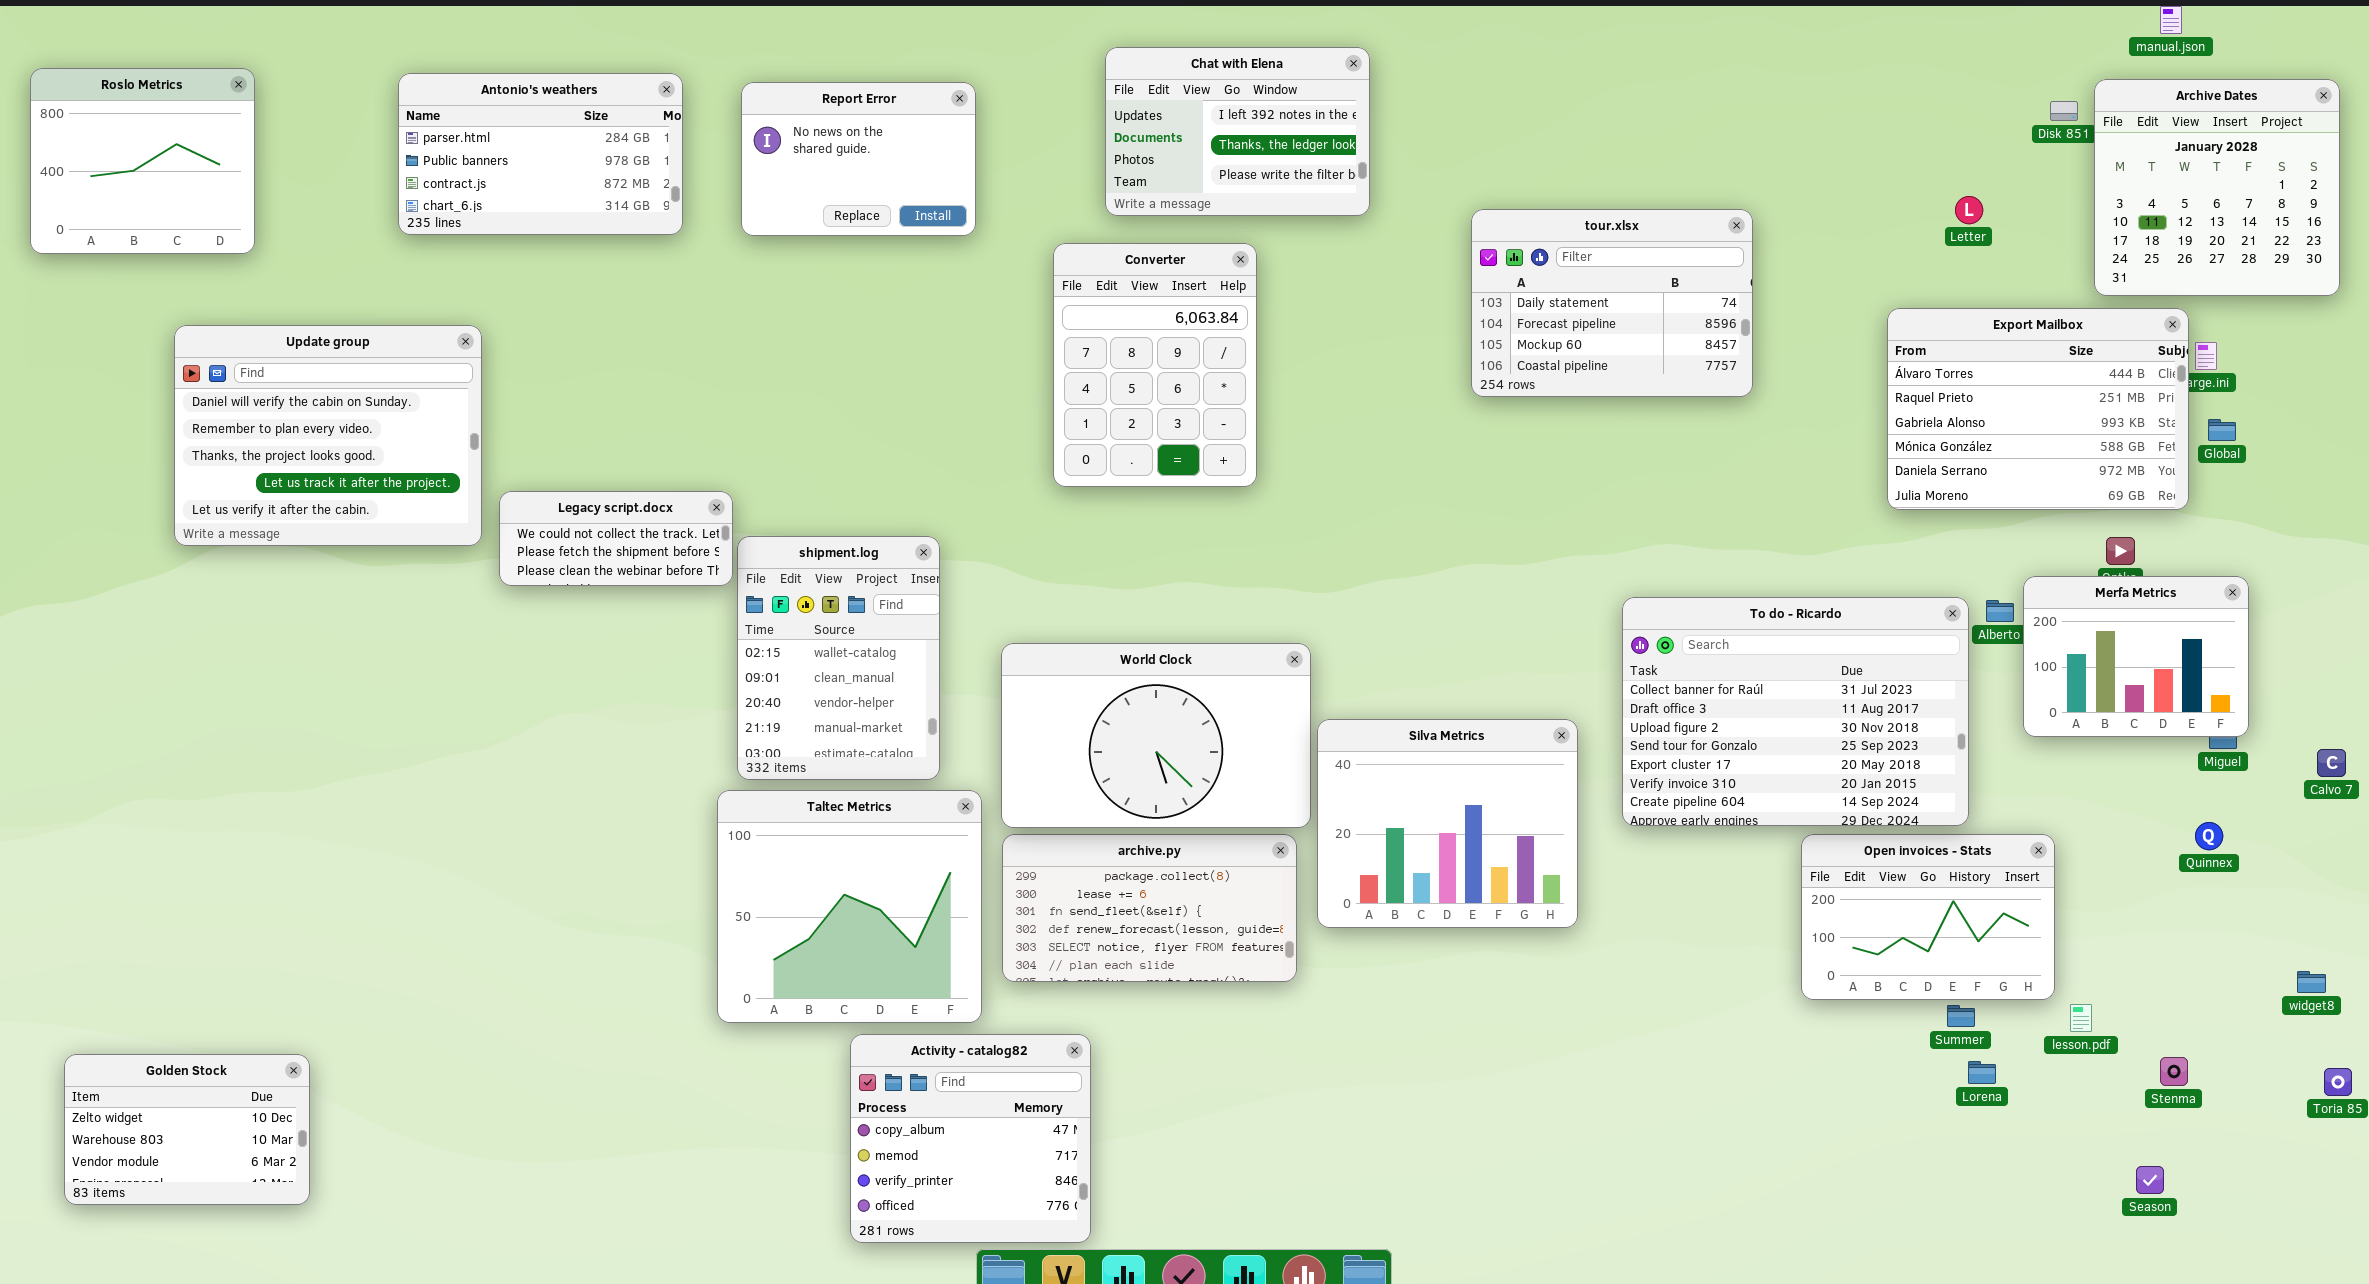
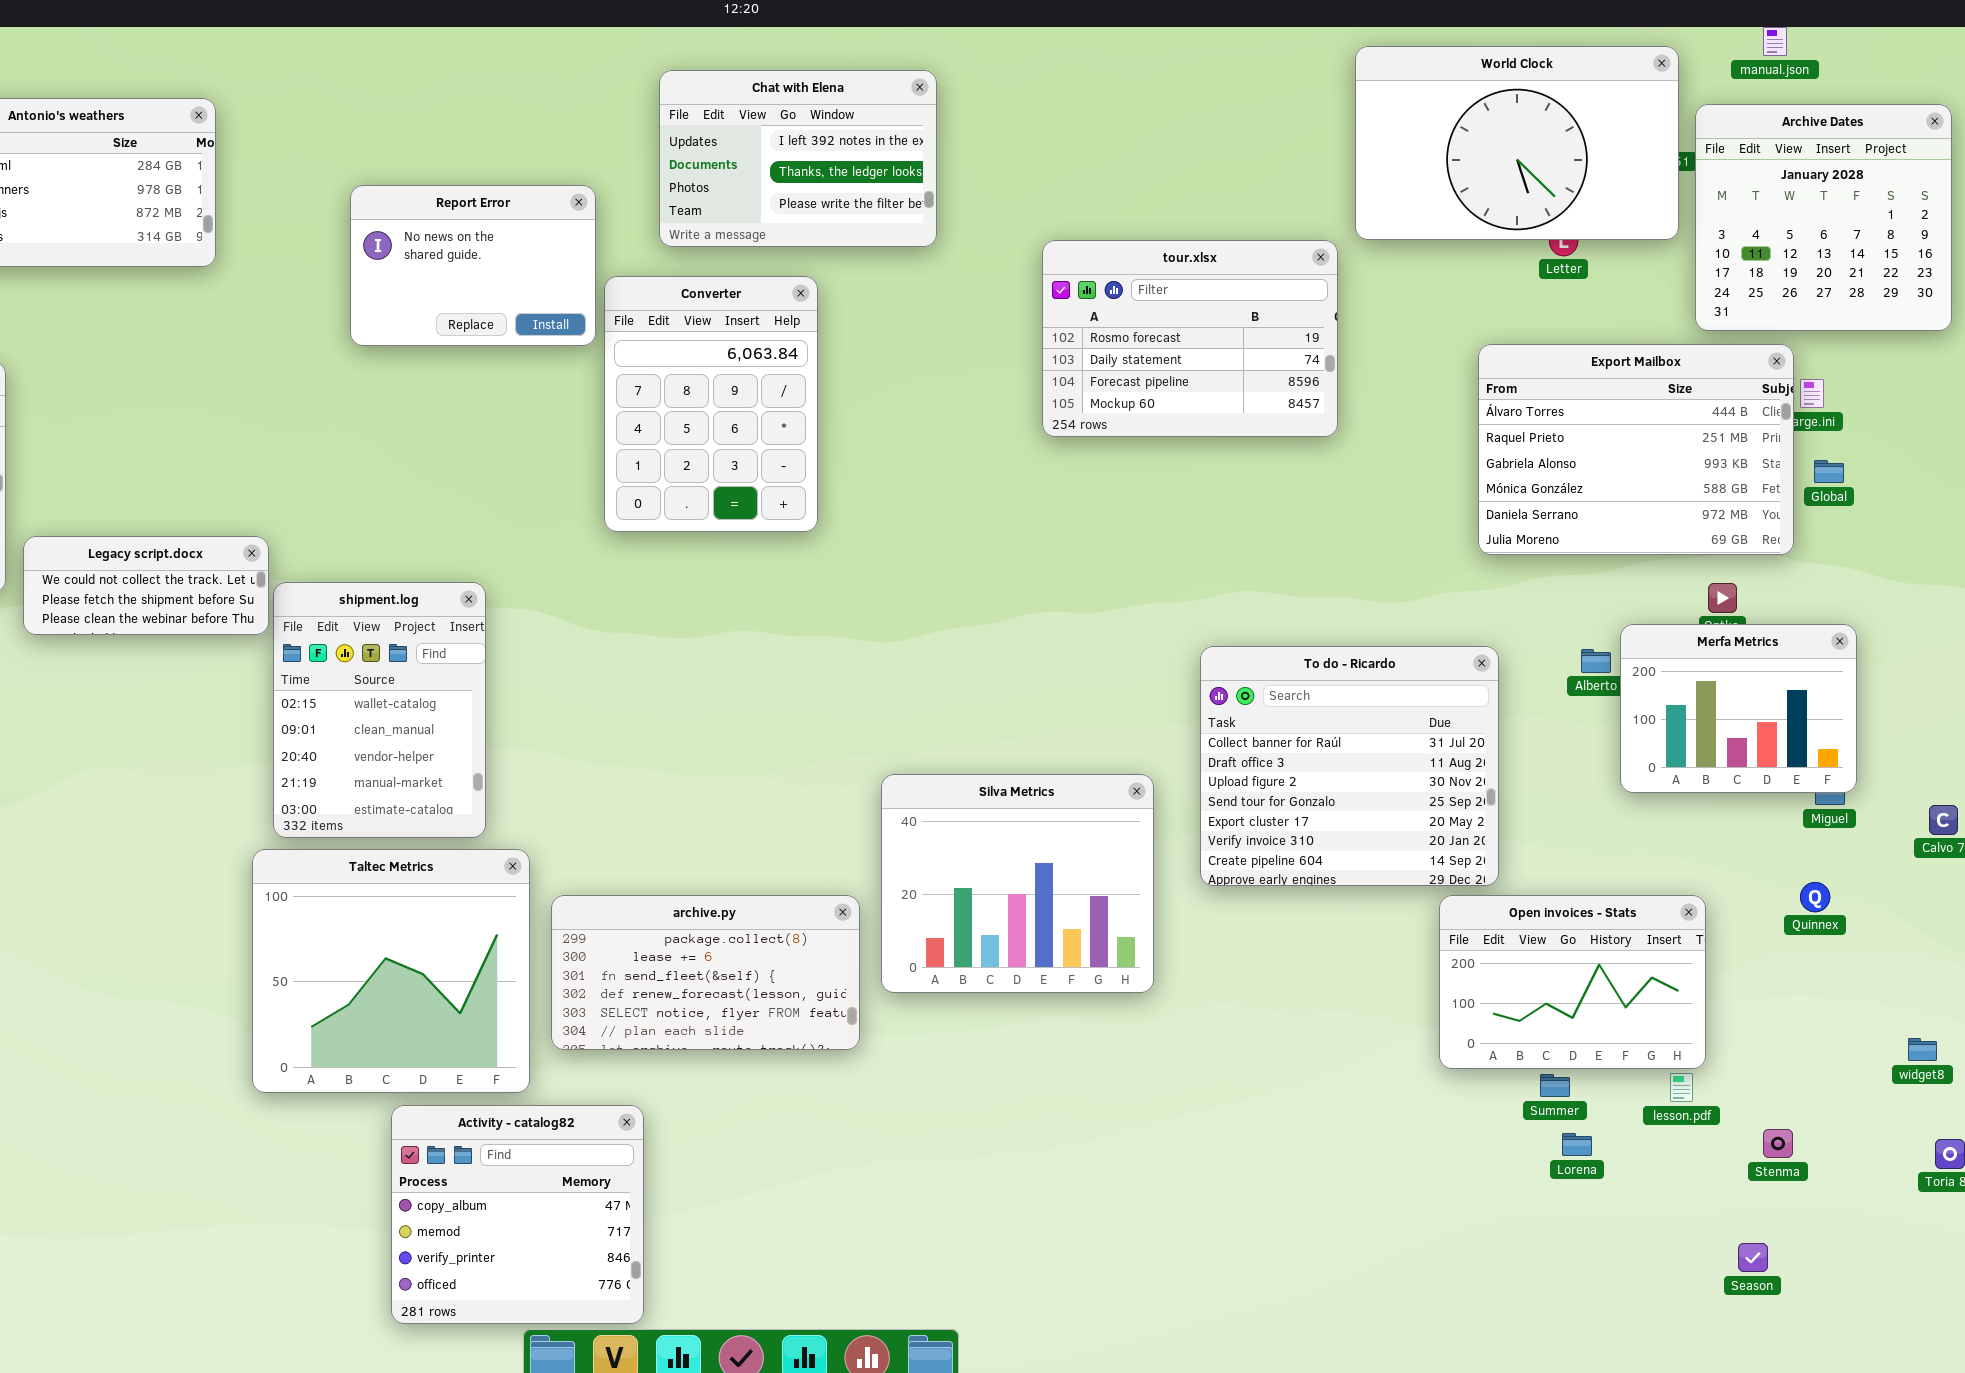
Report Error: [741,82,976,236] -> [350,185,596,346], moved
tour.xlsx: [1471,209,1753,397] -> [1042,240,1338,437], scrolled up 1 row
To do - Ricardo: [1622,597,1969,826] -> [1200,646,1499,886], resized
World Clock: [1001,643,1311,828] -> [1355,46,1679,240], moved
Open invoices - Stats: [1801,834,2055,1000] -> [1439,895,1706,1069], moved

